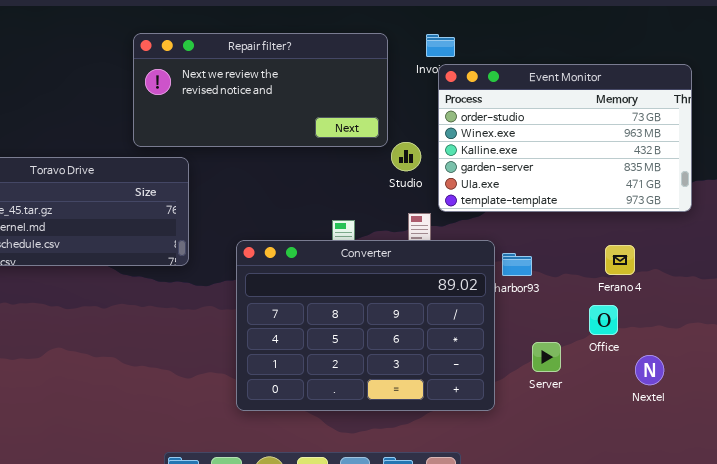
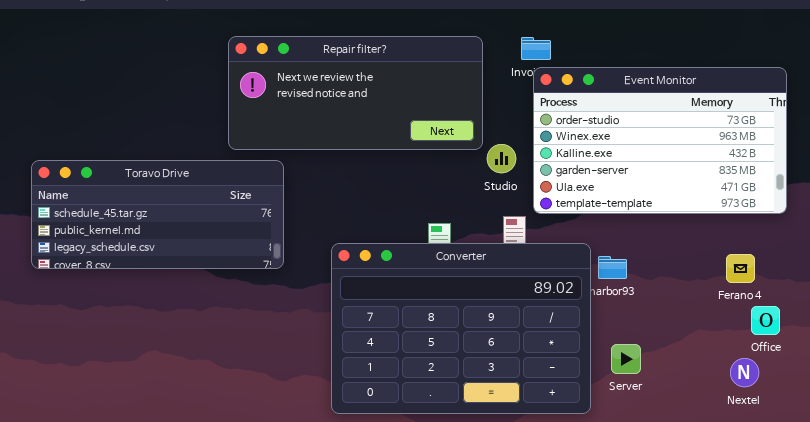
Ferano 4: [605,245,635,275] -> [726,254,755,283], moved
Office: [589,305,618,335] -> [751,306,780,335], moved
Server: [532,342,561,372] -> [611,344,641,374], moved

